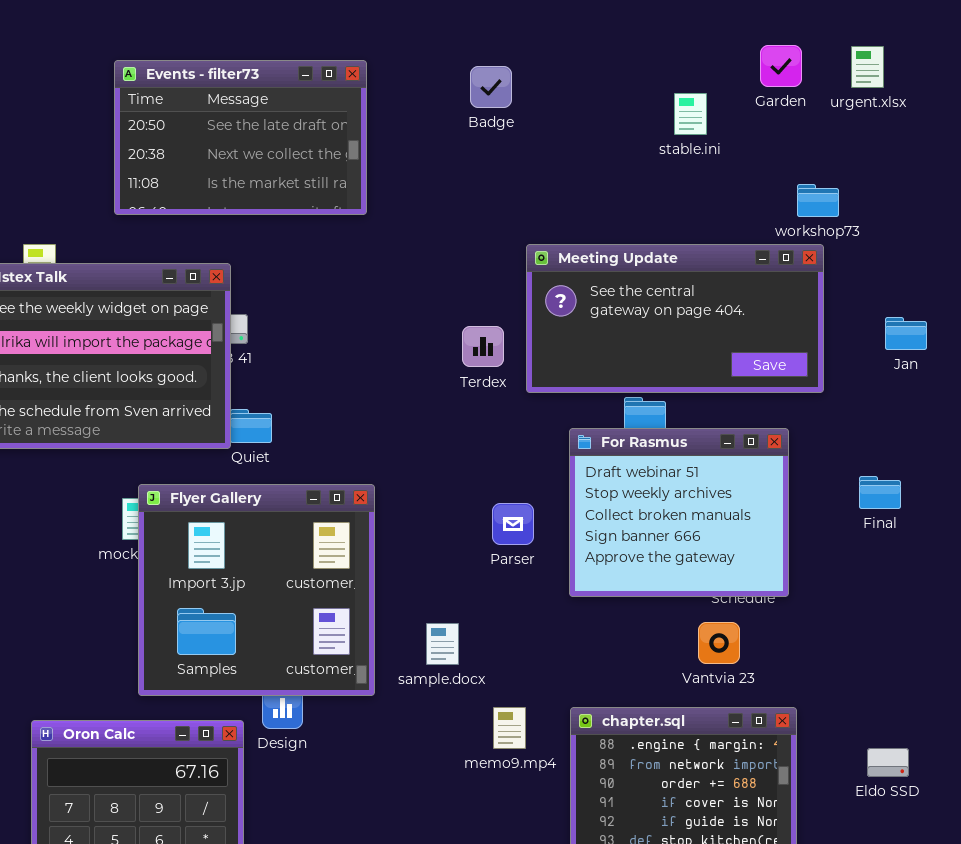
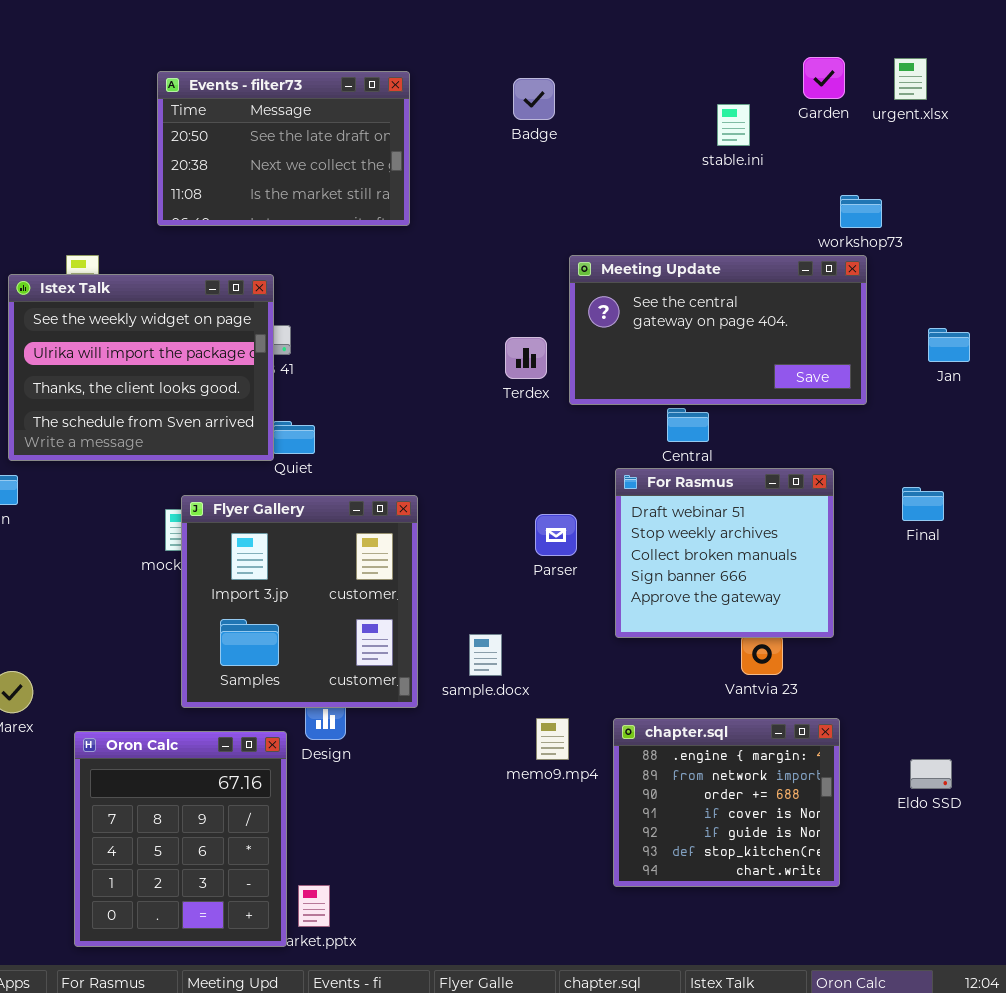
For Rasmus: [569,428,789,597] -> [615,468,834,638], moved

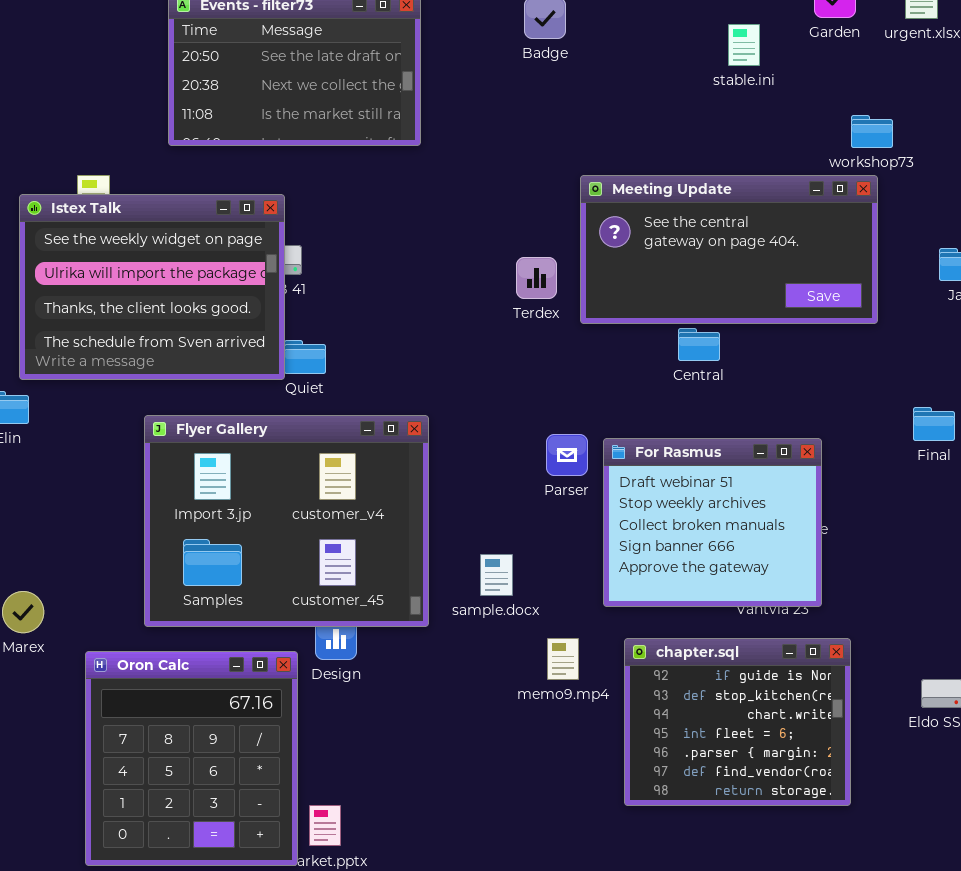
For Rasmus: [615,468,834,638] -> [603,438,822,607], moved
Flyer Gallery: [181,495,418,708] -> [144,415,429,627], resized
chapter.sql: [613,718,840,887] -> [624,638,851,806], scrolled down 4 rows

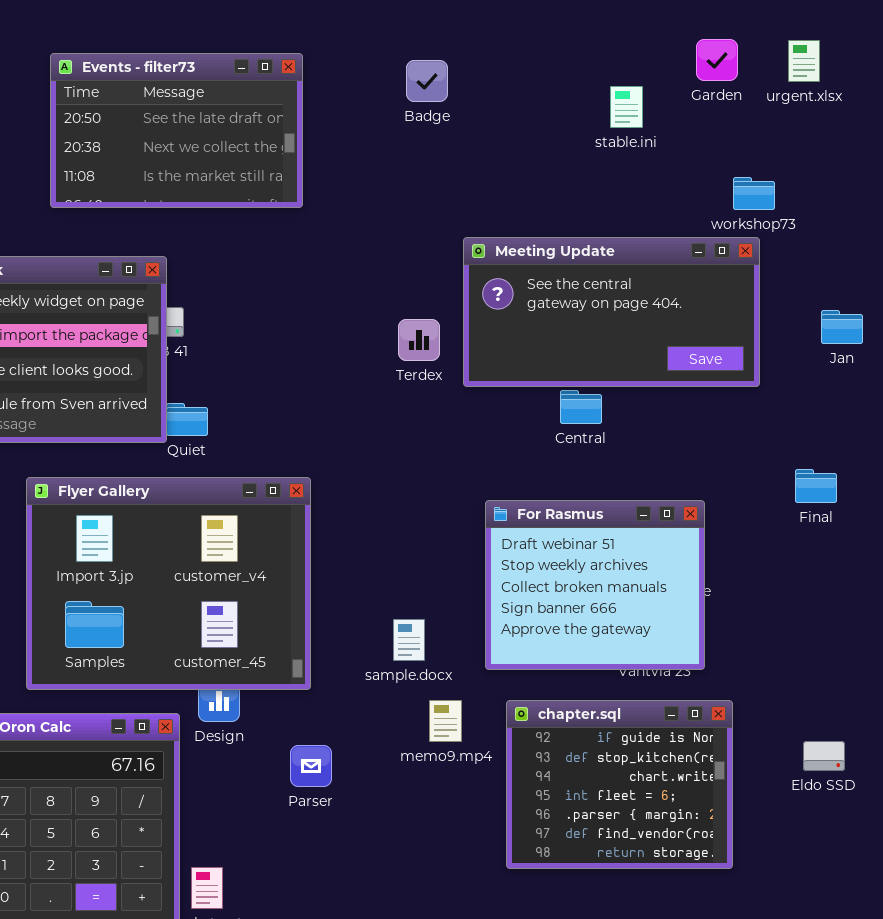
Parser: [546,434,588,476] -> [290,745,332,787], moved
sample.docx: [480,554,513,596] -> [393,619,425,661], moved

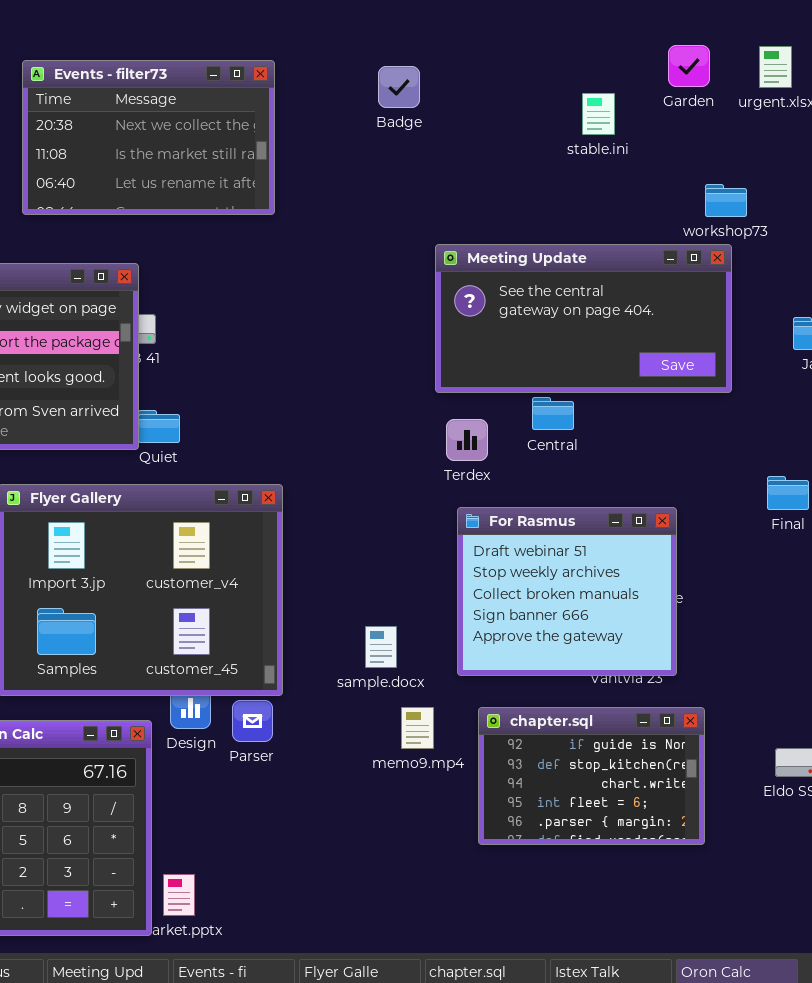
Events - filter73: [50,53,303,208] -> [22,60,275,215], scrolled down 1 row
Terdex: [398,319,440,361] -> [446,419,488,461], moved
chapter.sql: [506,700,733,869] -> [478,707,705,845], resized
Parser: [290,745,332,787] -> [232,700,273,742], moved

